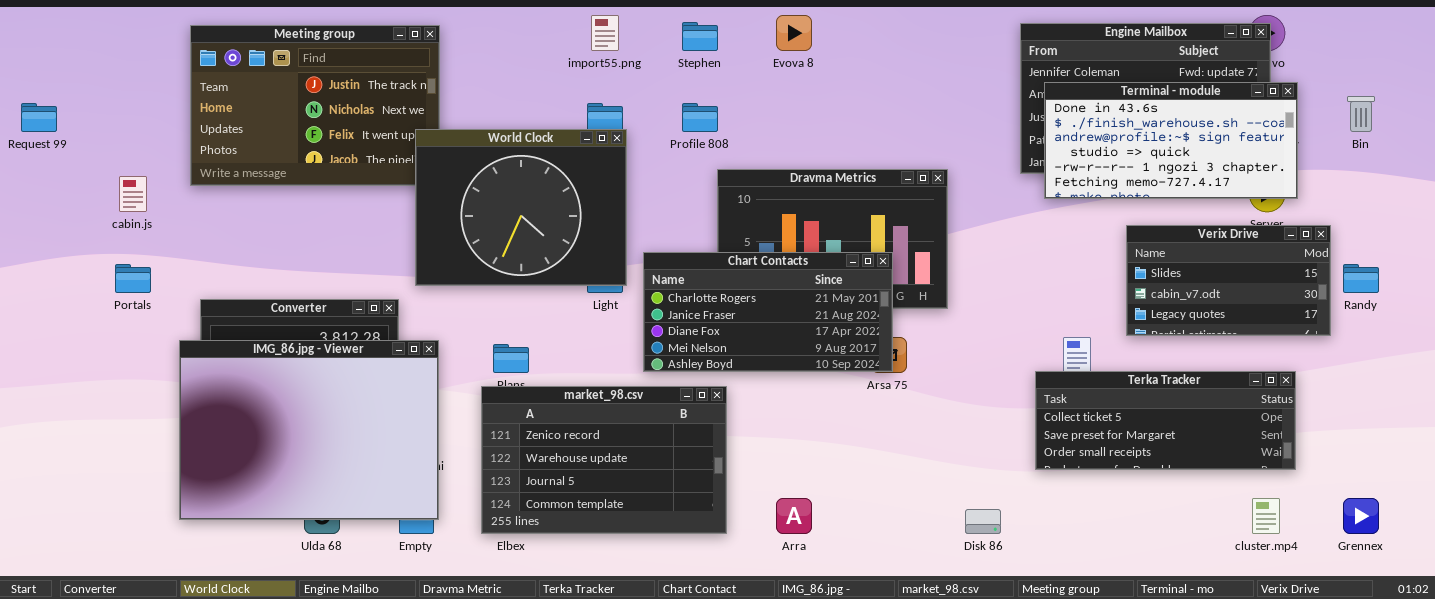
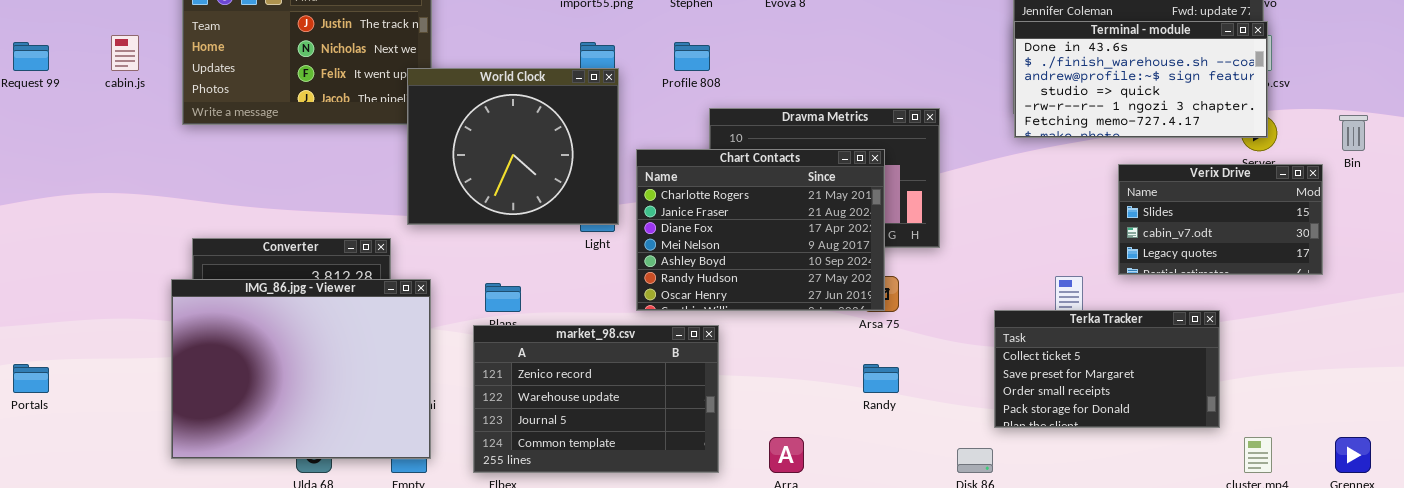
Terminal - module: [1044,82,1298,199] -> [1014,21,1268,138], moved
Bin: [1347,96,1375,132] -> [1339,115,1368,151], moved
cabin.js: [119,176,147,212] -> [111,35,139,71], moved
Chart Contacts: [643,252,893,372] -> [636,149,885,311], resized
Portals: [115,264,151,293] -> [13,364,49,393], moved
Randy: [1343,264,1379,293] -> [863,364,899,393], moved
Terka Tracker: [1035,371,1296,470] -> [994,310,1220,428], moved, resized

